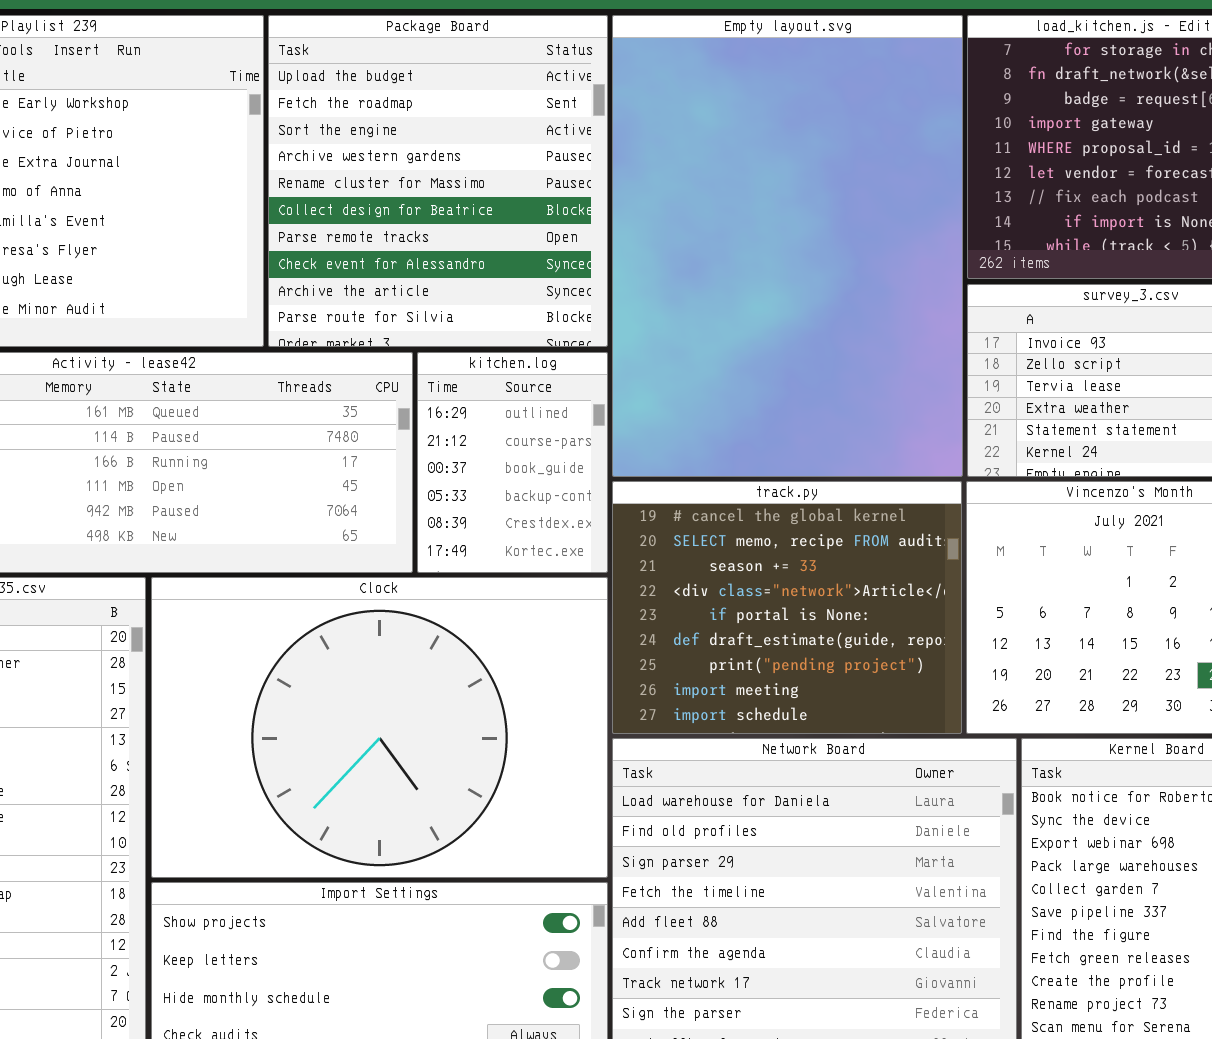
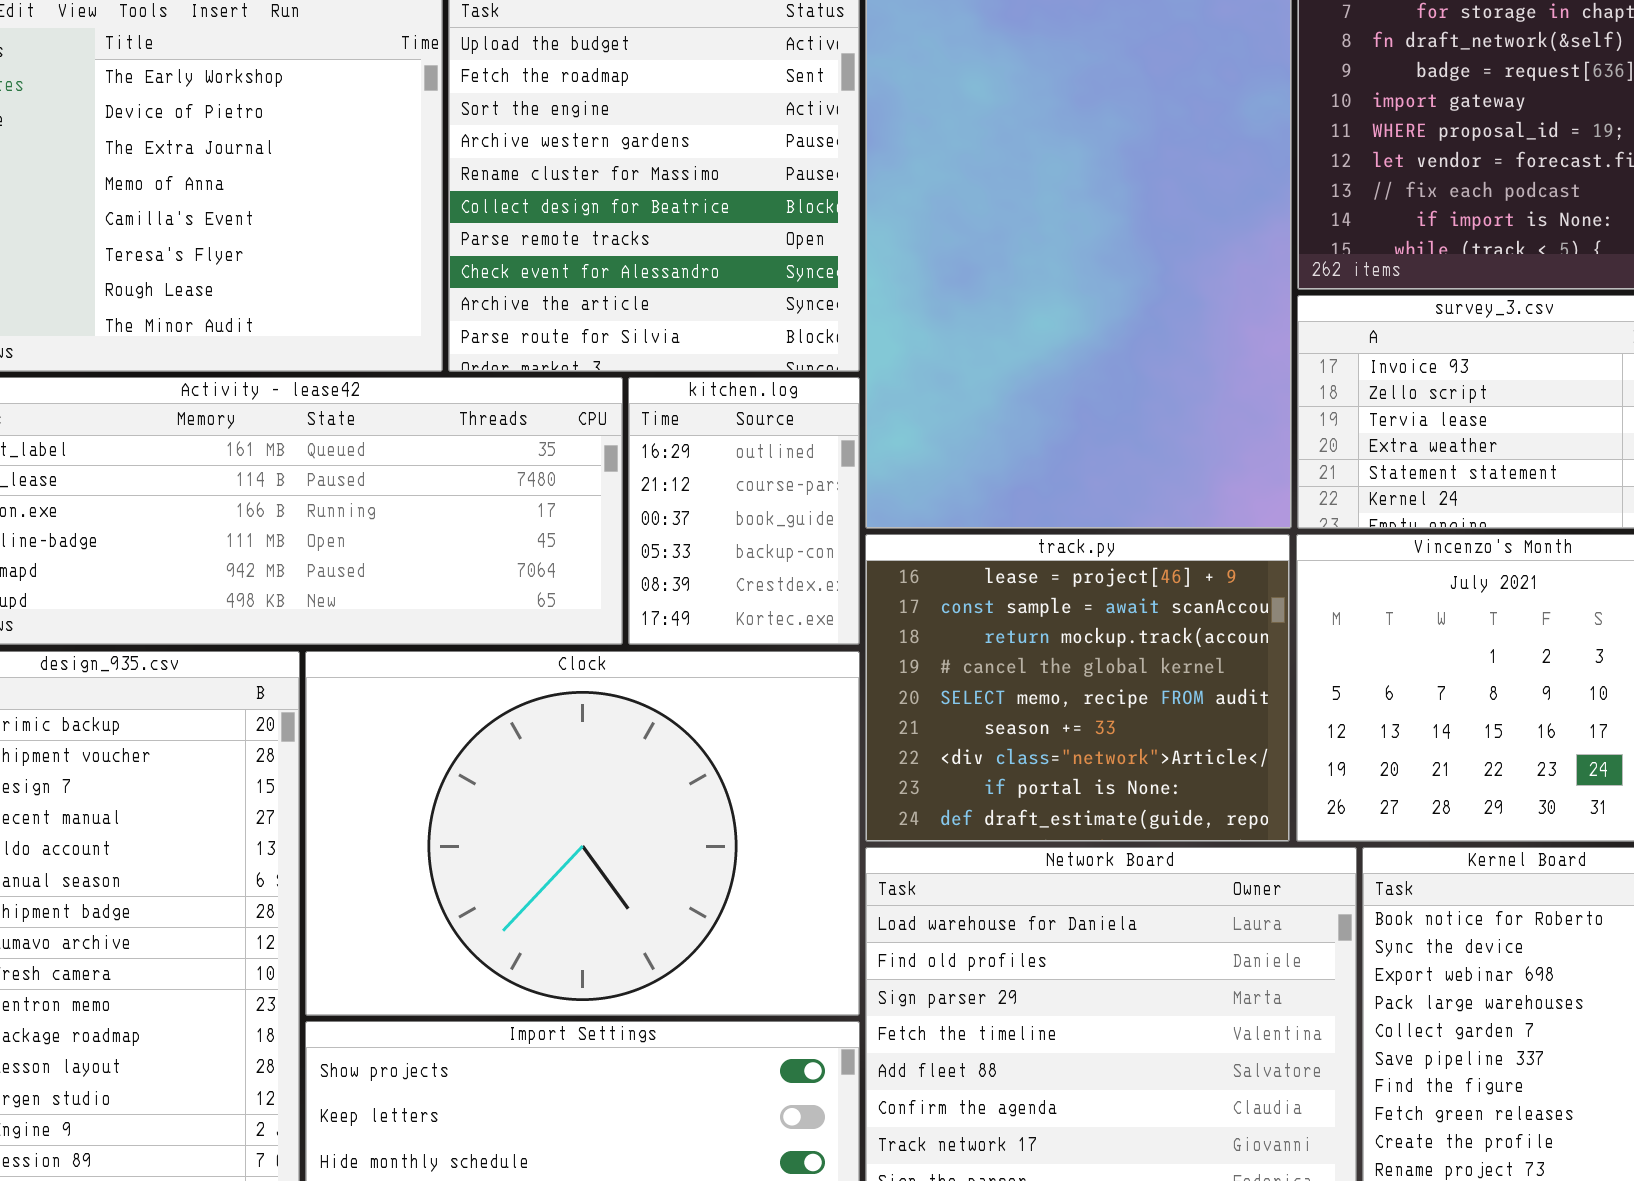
track.py: [612,481,962,734] -> [865,534,1290,842], scrolled up 3 rows

